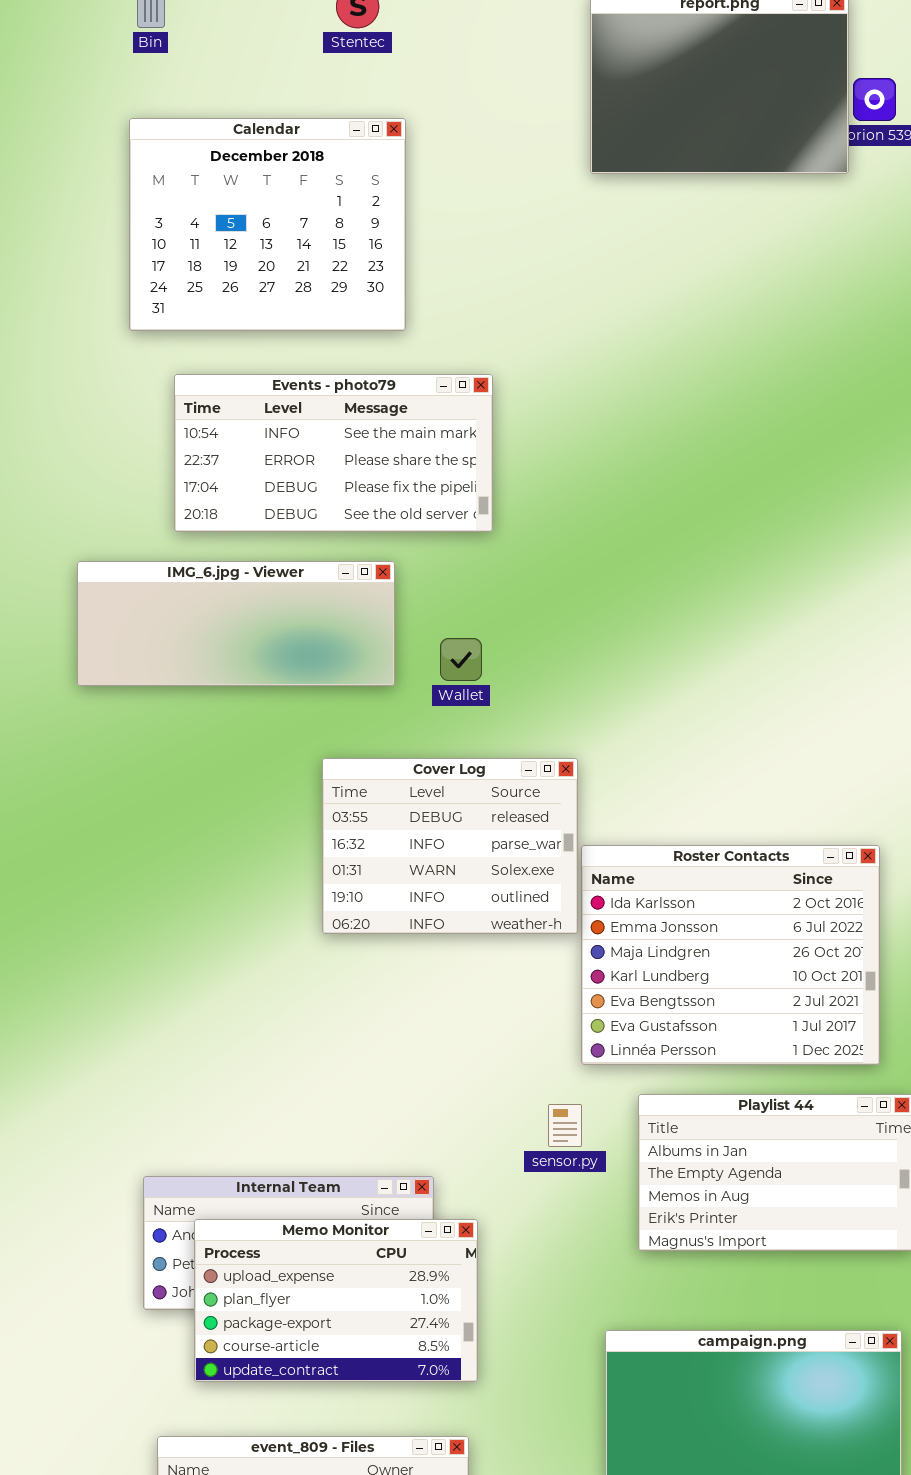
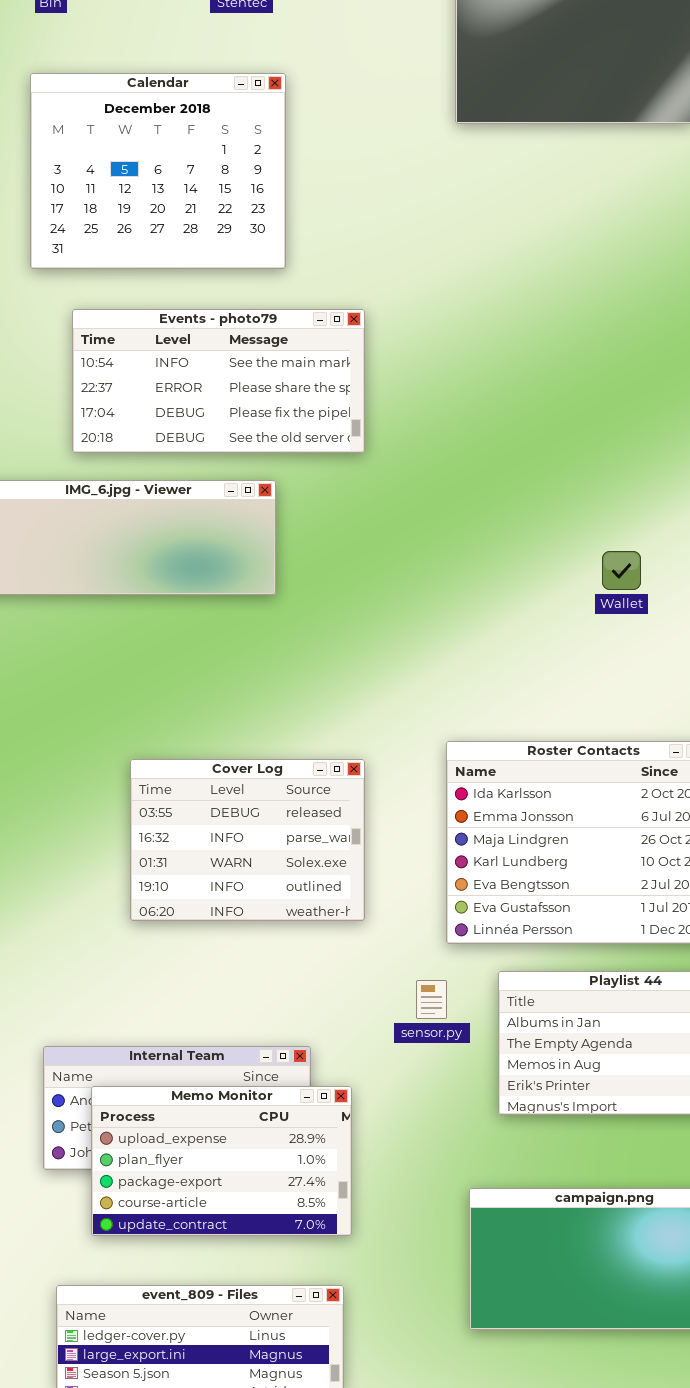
Wallet: [440,638,482,681] -> [602,551,641,590], moved
Cover Log: [322,758,578,934] -> [130,759,365,921], moved

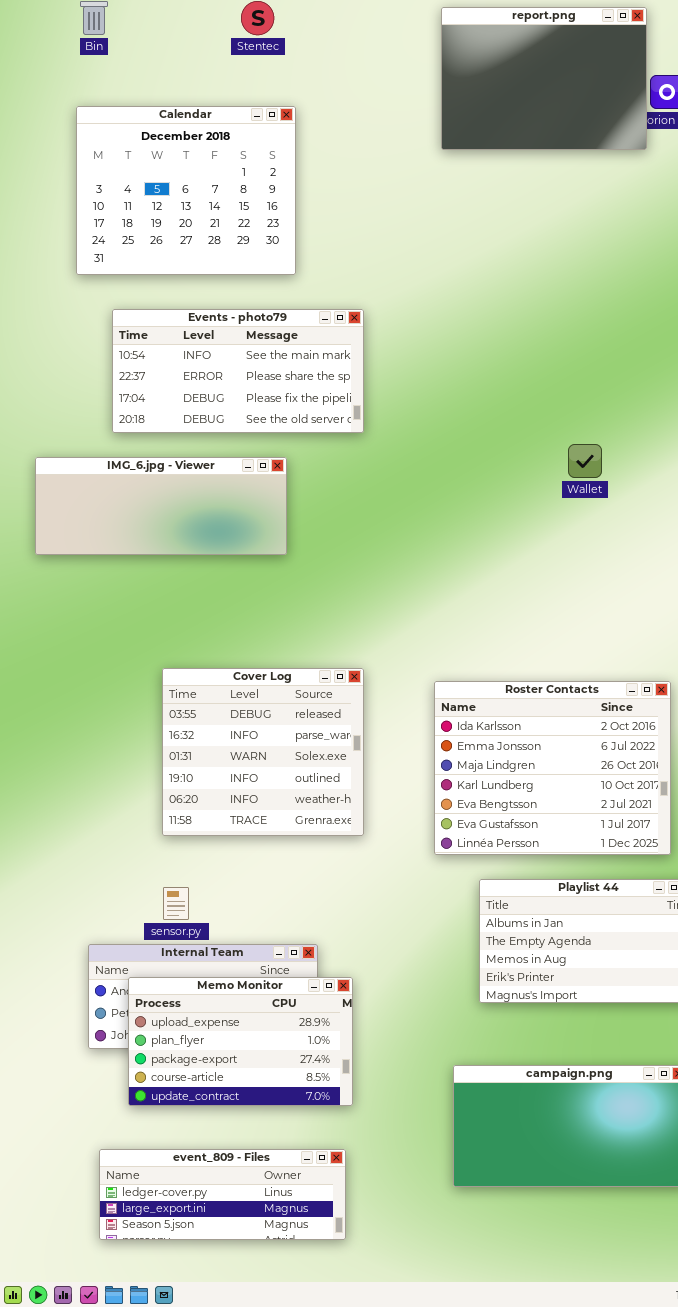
Wallet: [602,551,641,590] -> [568,444,602,478], moved
Cover Log: [130,759,365,921] -> [162,668,364,836], resized
sensor.py: [416,980,447,1019] -> [163,887,189,920], moved

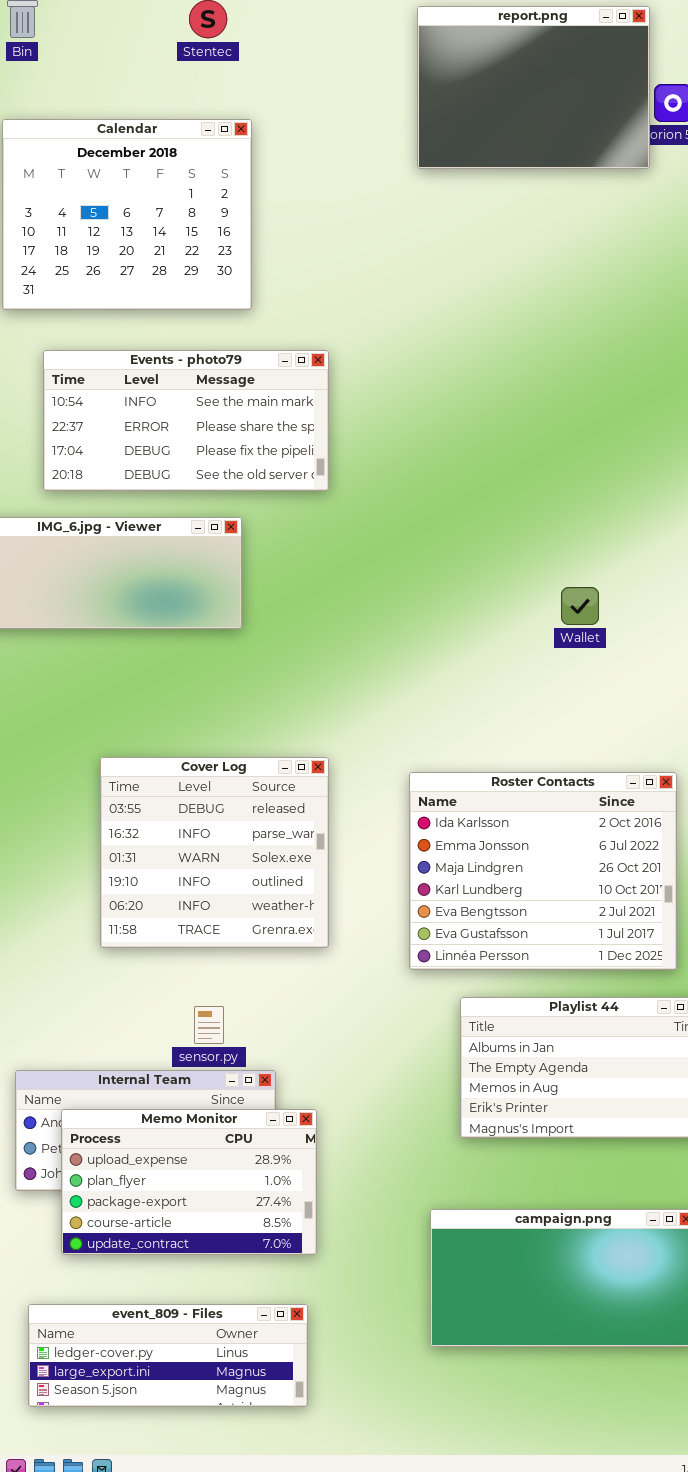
Wallet: [568,444,602,478] -> [561,587,599,625], moved
sensor.py: [163,887,189,920] -> [194,1006,224,1044], moved

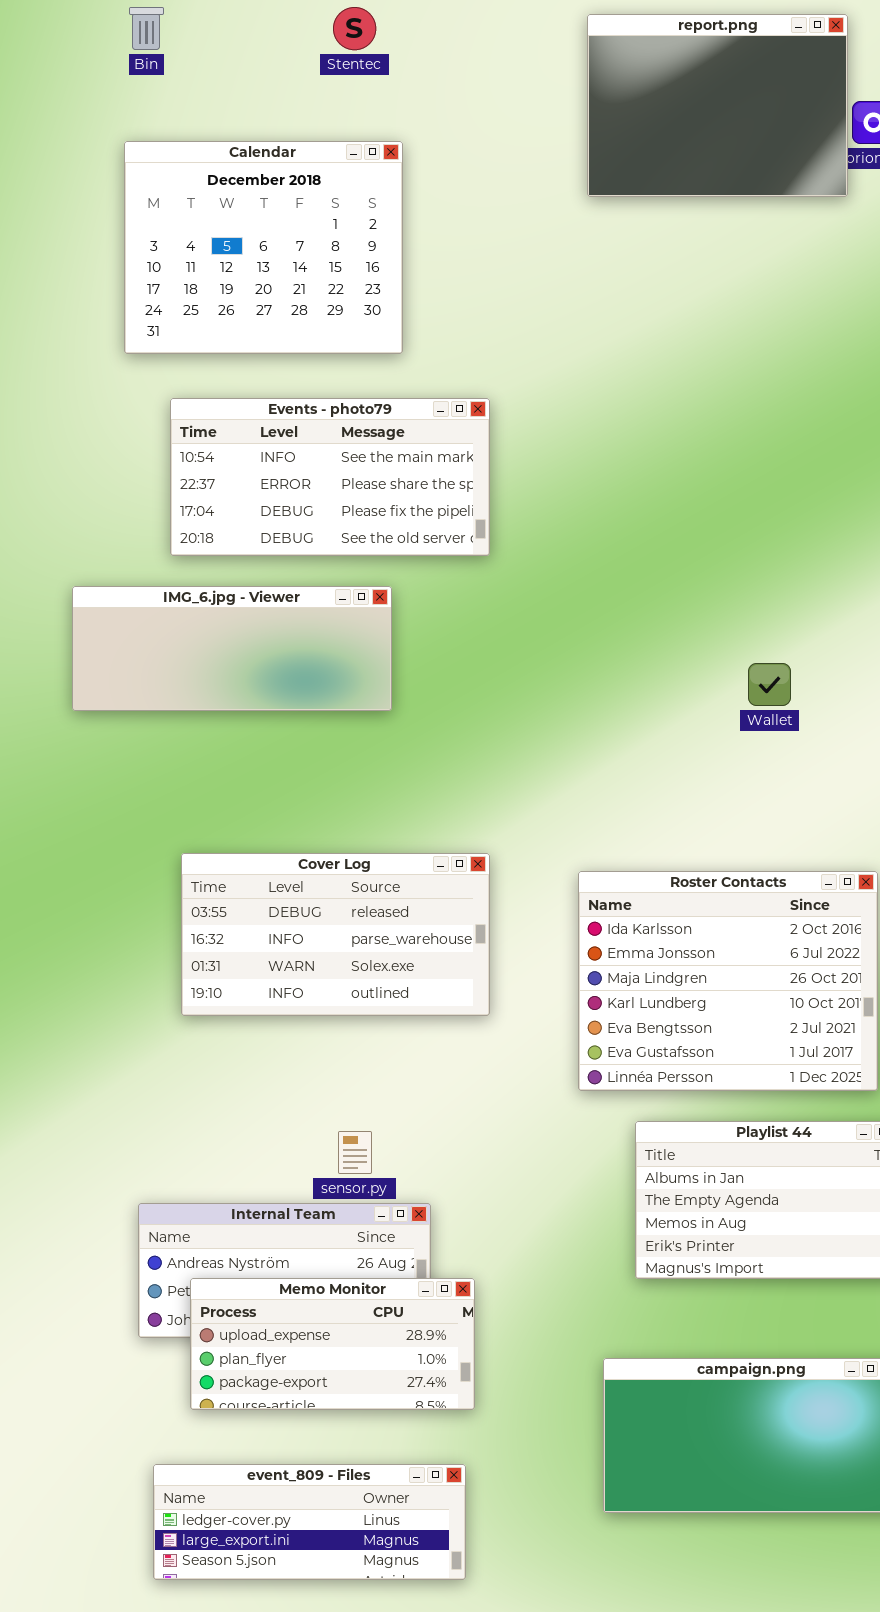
Cover Log: [100,757,329,948] -> [181,853,490,1016], resized
Memo Monitor: [61,1109,317,1255] -> [190,1278,475,1410], resized

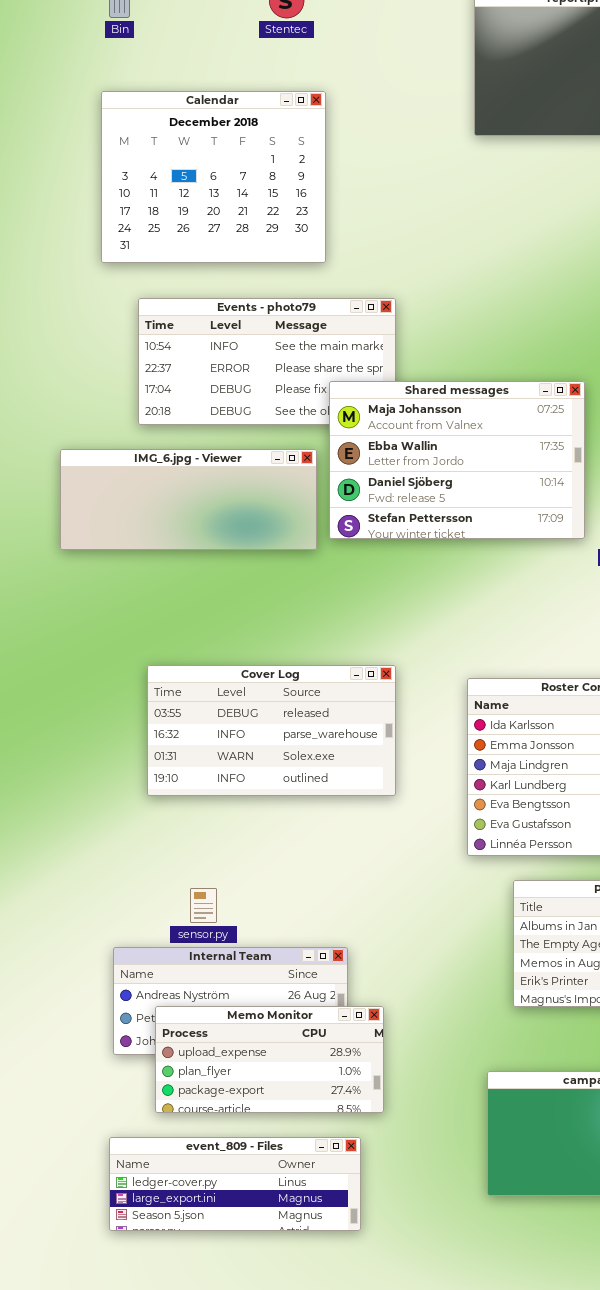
Shared messages: none -> [329,381,585,539], opened
sensor.py: [338,1131,372,1174] -> [190,888,217,923], moved
event_809 - Files: [153,1464,466,1580] -> [109,1137,361,1231], moved

